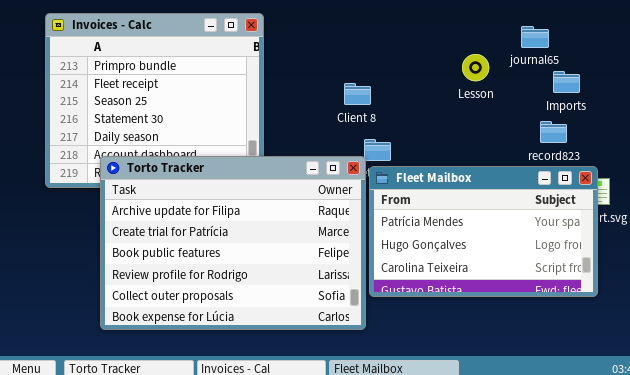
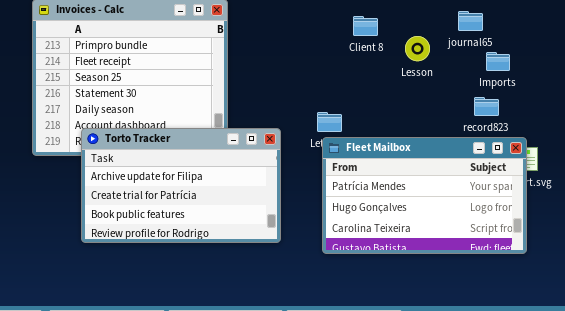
Client 8: [344,83,371,105] -> [353,16,378,36], moved
Torto Tracker: [100,156,366,330] -> [81,128,281,243], resized

